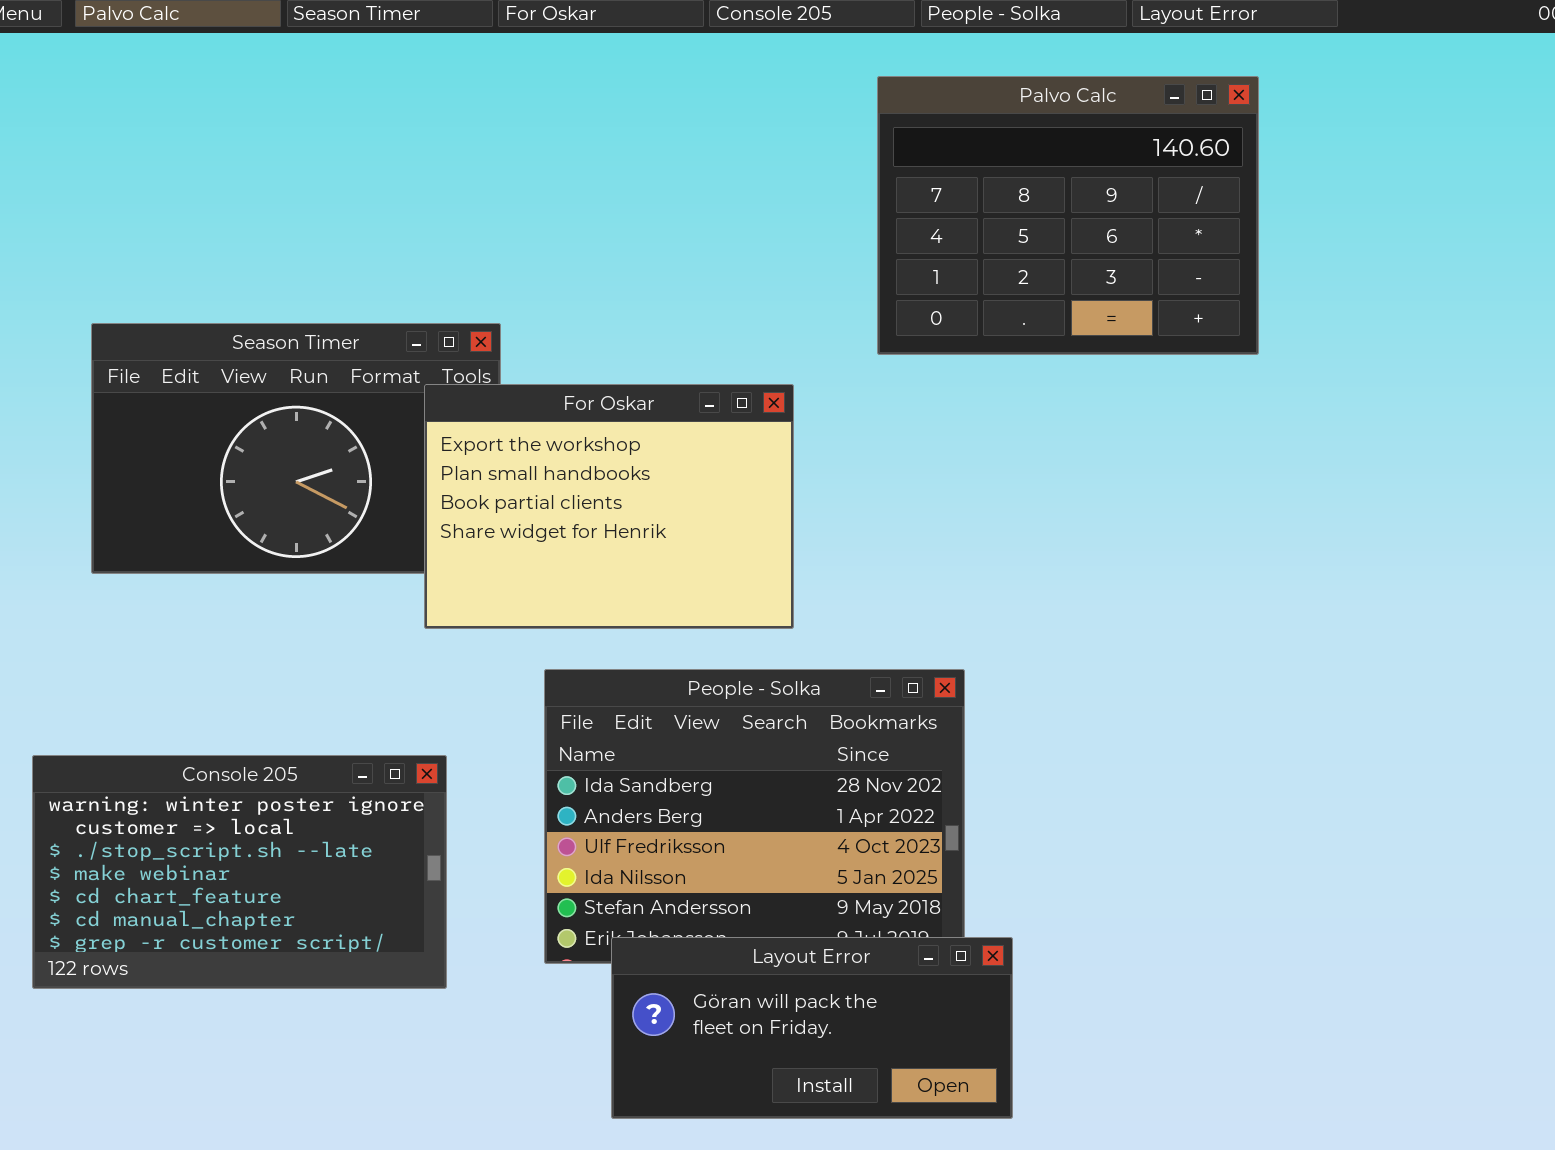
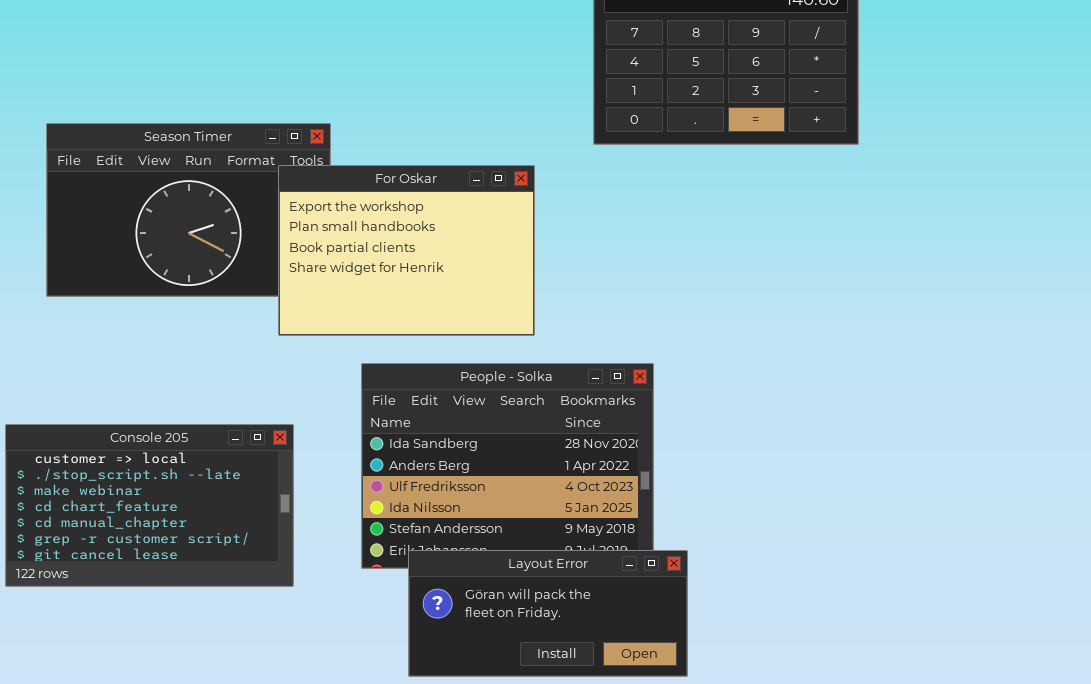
Console 205: [32,755,447,989] -> [5,424,294,587], scrolled down 1 row

